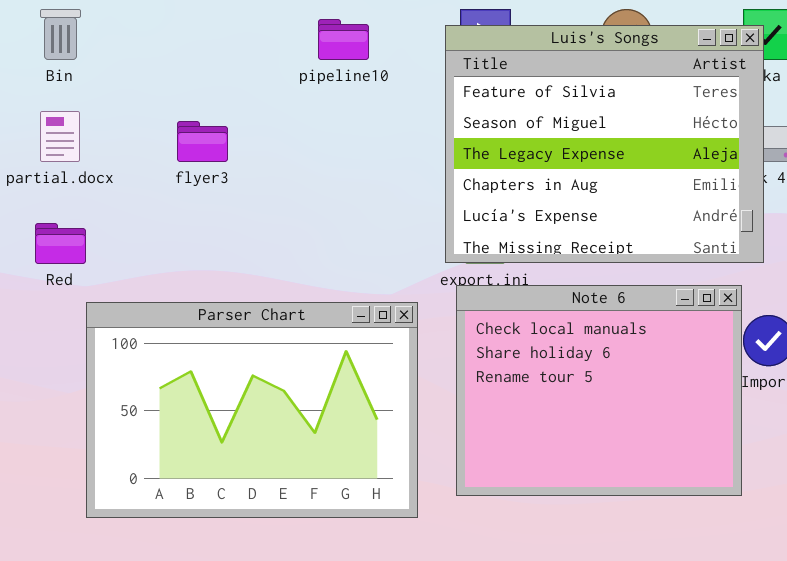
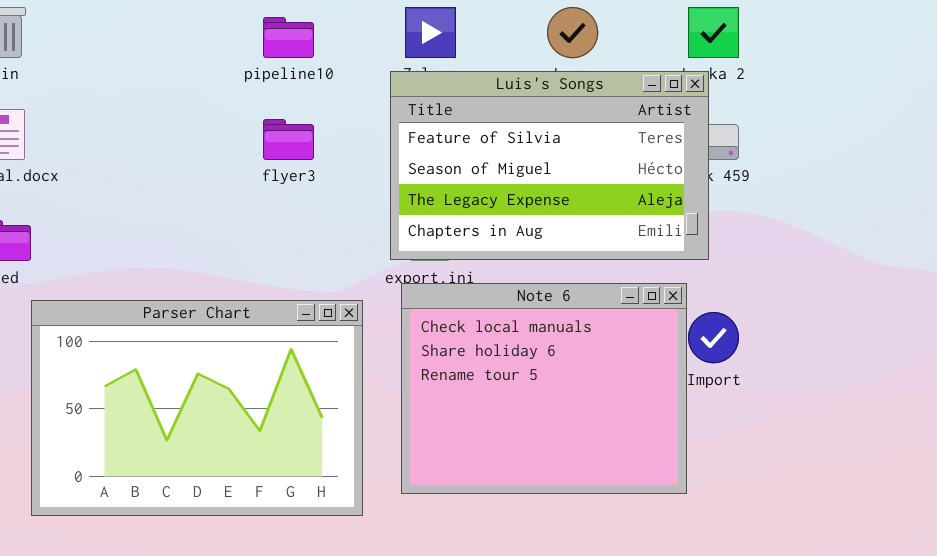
Luis's Songs: [445,25,764,263] -> [390,71,709,260], resized
flyer3: [177,121,228,162] -> [263,119,314,160], moved

